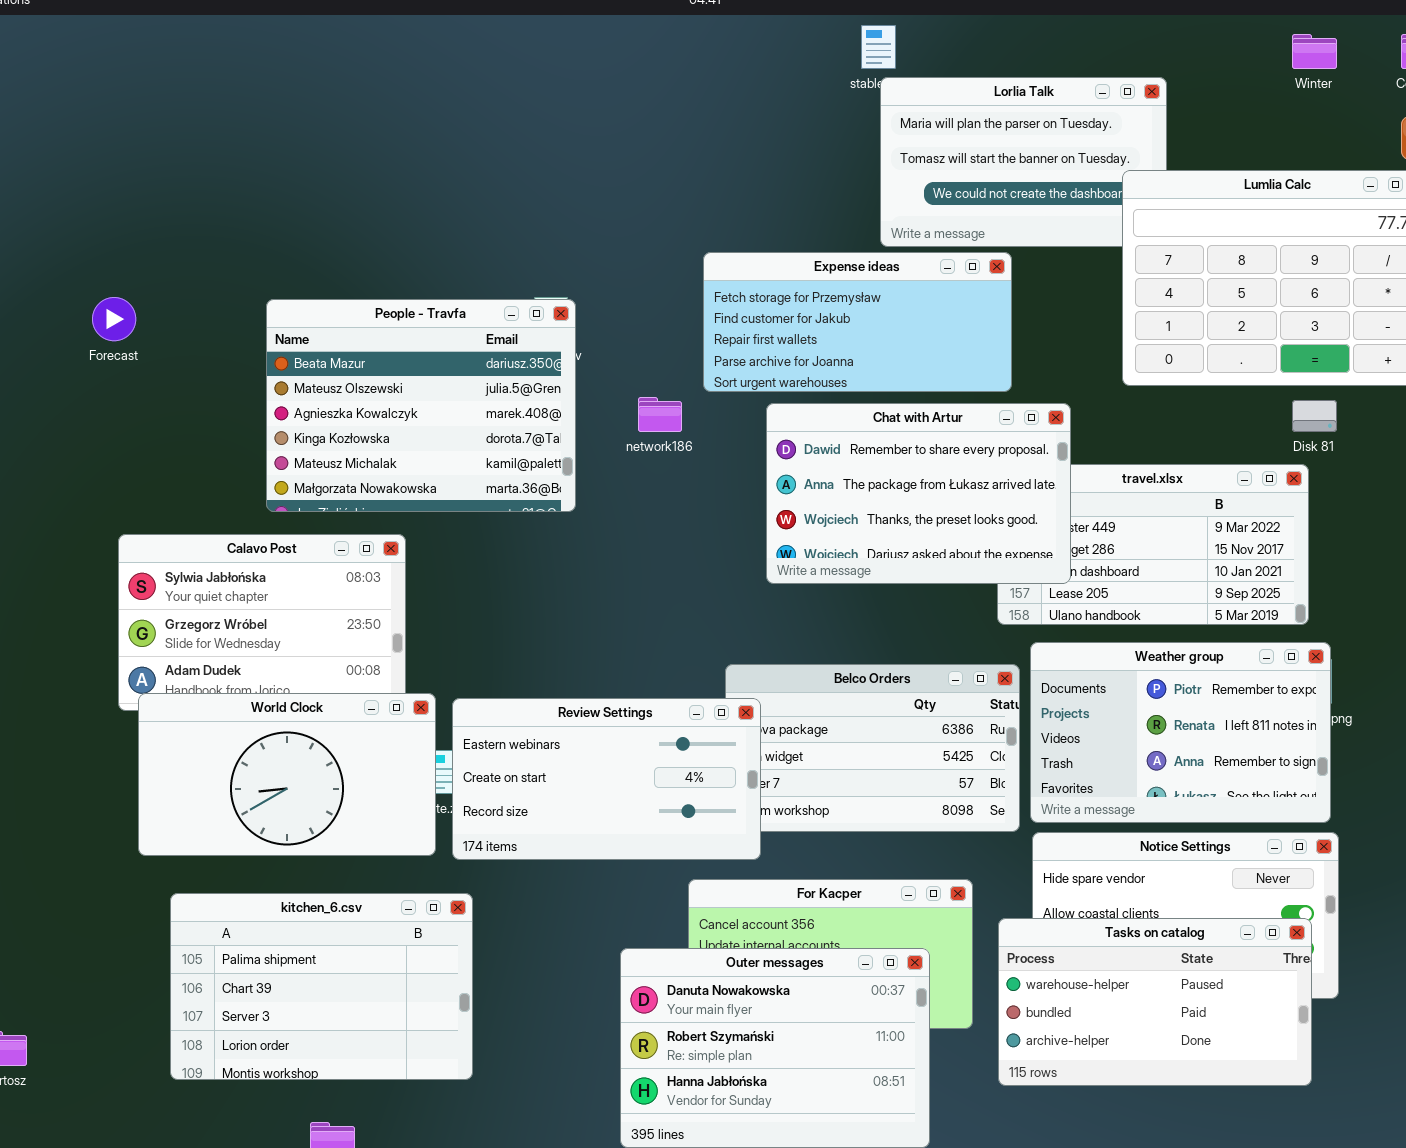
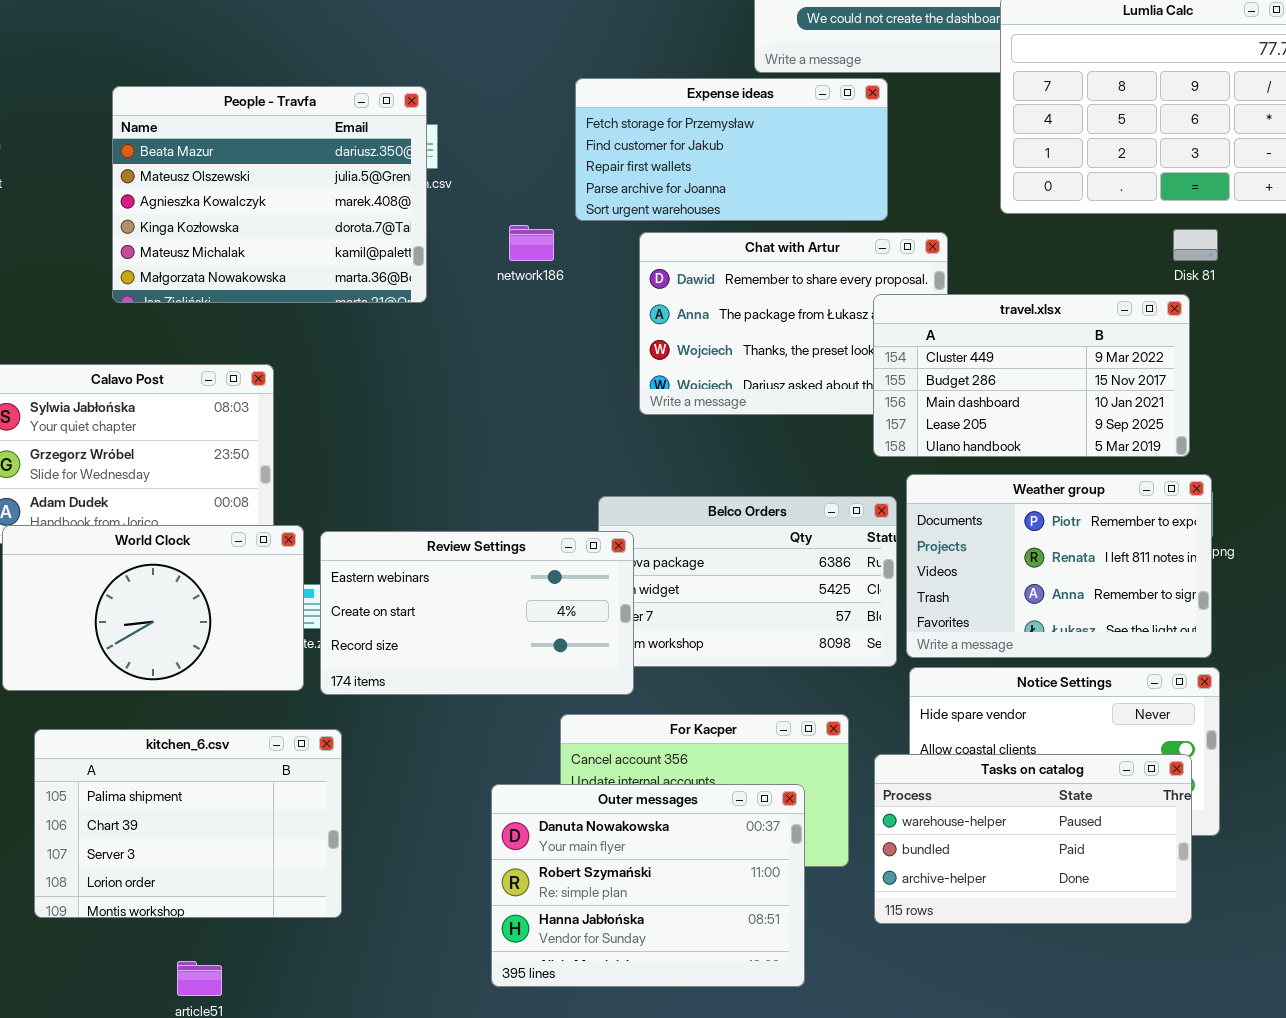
People - Travfa: [266,299,576,512] -> [112,86,427,303], moved
travel.xlsx: [997,464,1309,625] -> [873,294,1190,457], raised

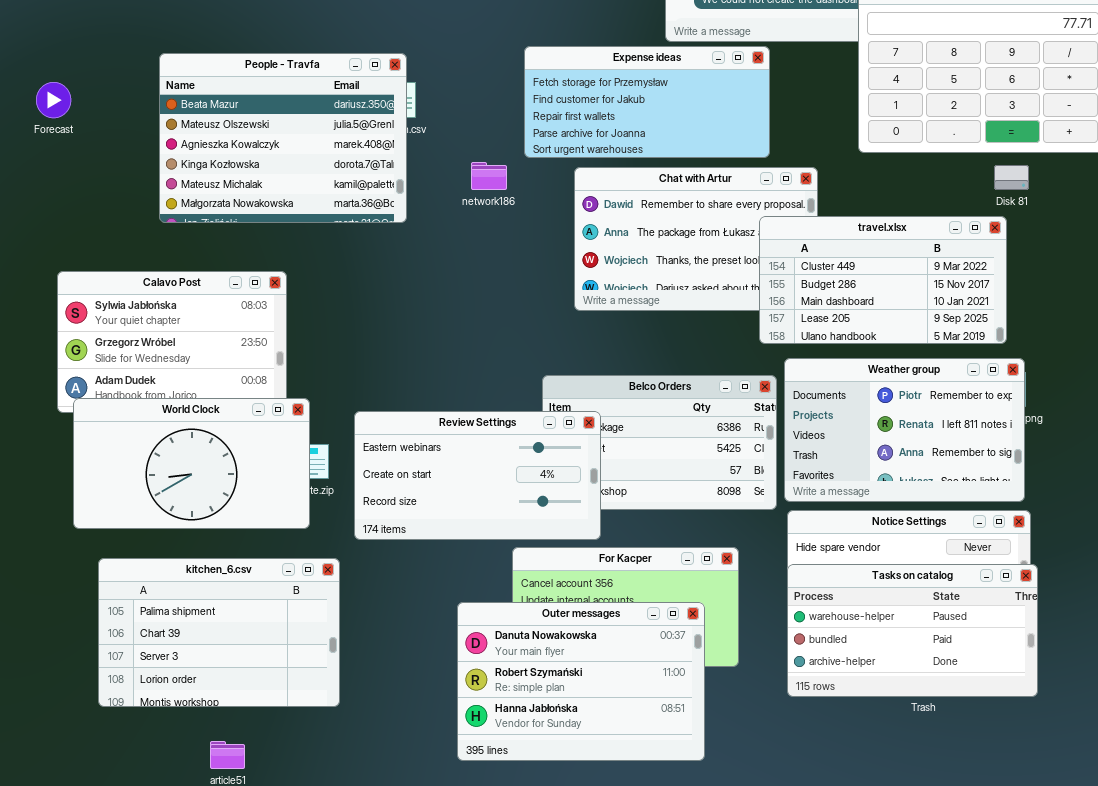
Review Settings: [320,531,634,695] -> [354,411,601,540], moved
Tasks on catalog: [874,754,1192,924] -> [787,564,1038,697], moved

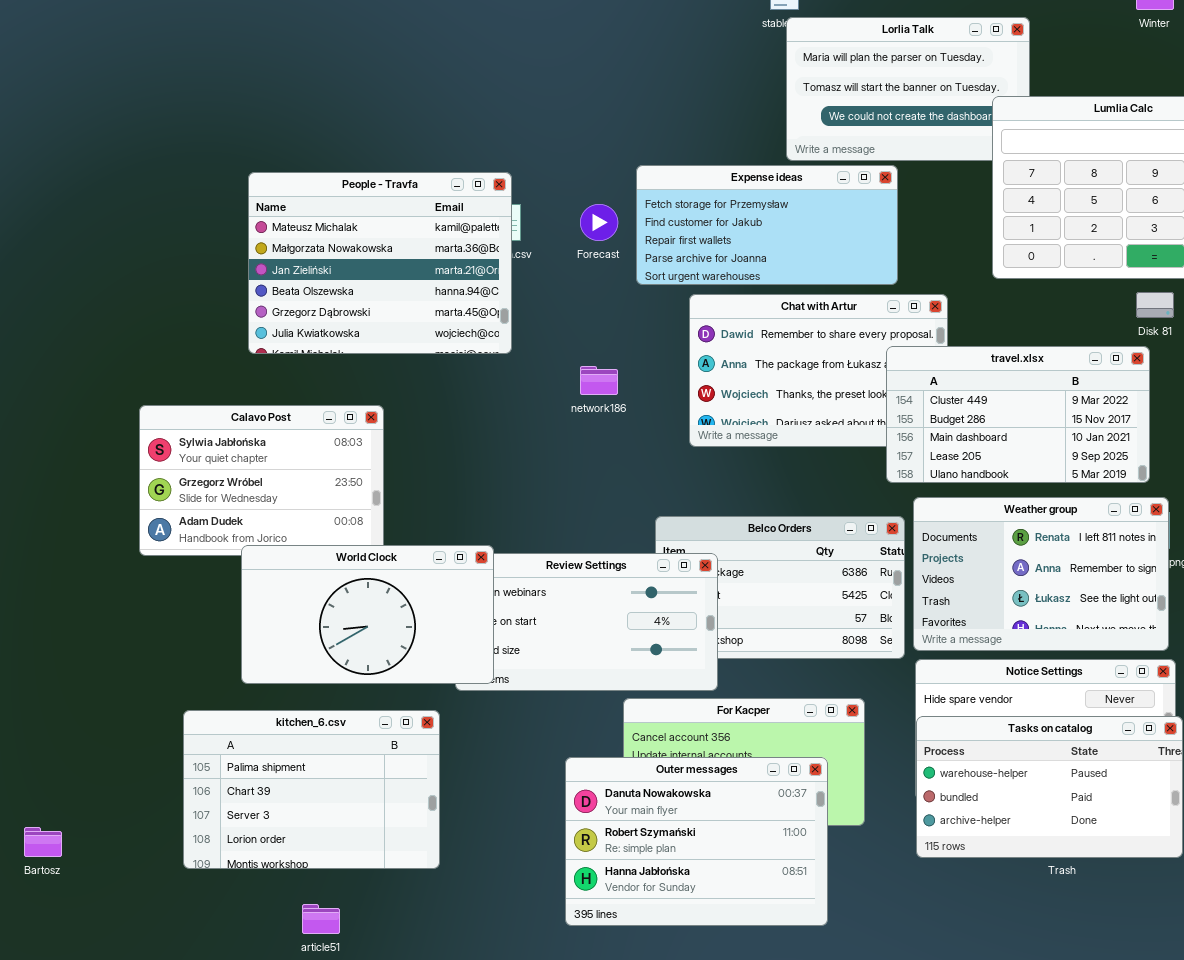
People - Travfa: [159,53,407,223] -> [248,172,512,354], scrolled down 4 rows
Forecast: [36,82,71,118] -> [580,204,618,241], moved
network186: [471,162,507,190] -> [580,366,618,395], moved
Weather group: [784,358,1025,502] -> [913,497,1169,651], scrolled down 1 row
World Clock: [73,398,310,529] -> [241,545,494,684], moved

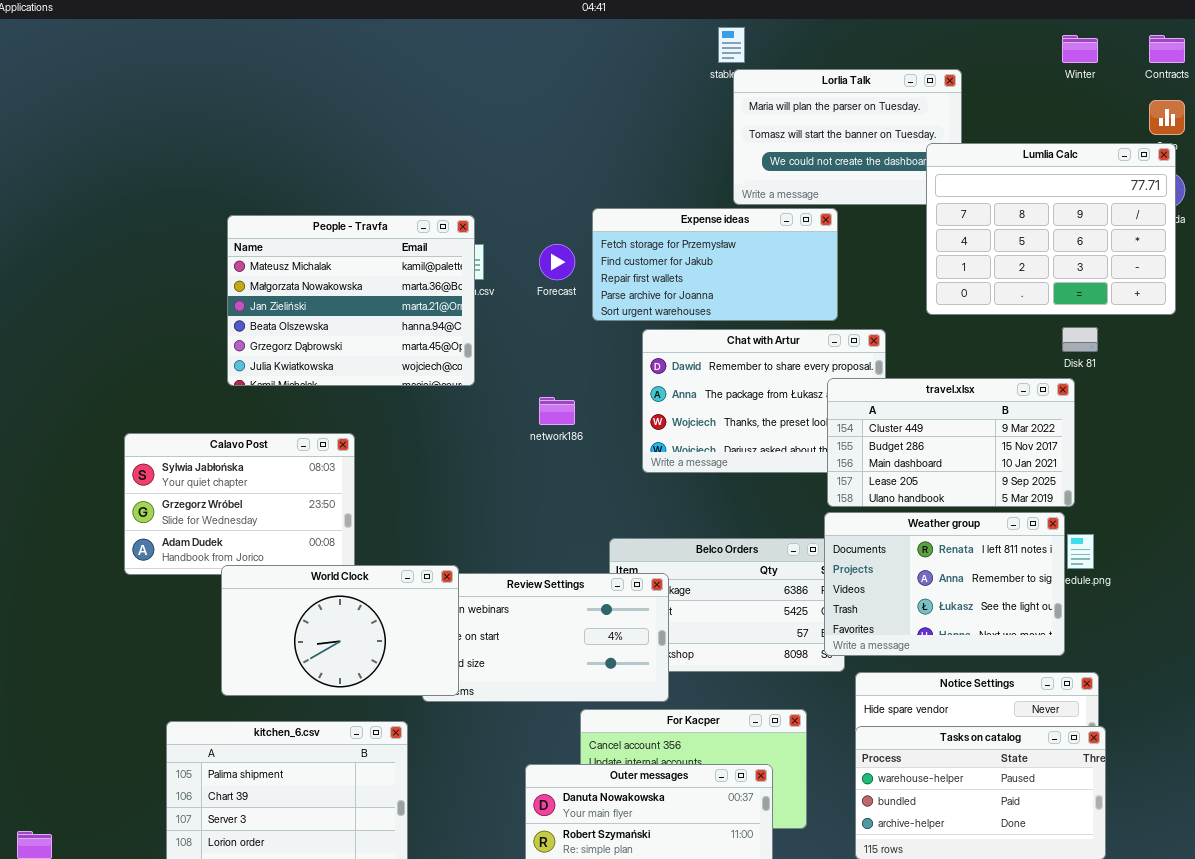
Weather group: [913,497,1169,651] -> [824,512,1065,656], moved

